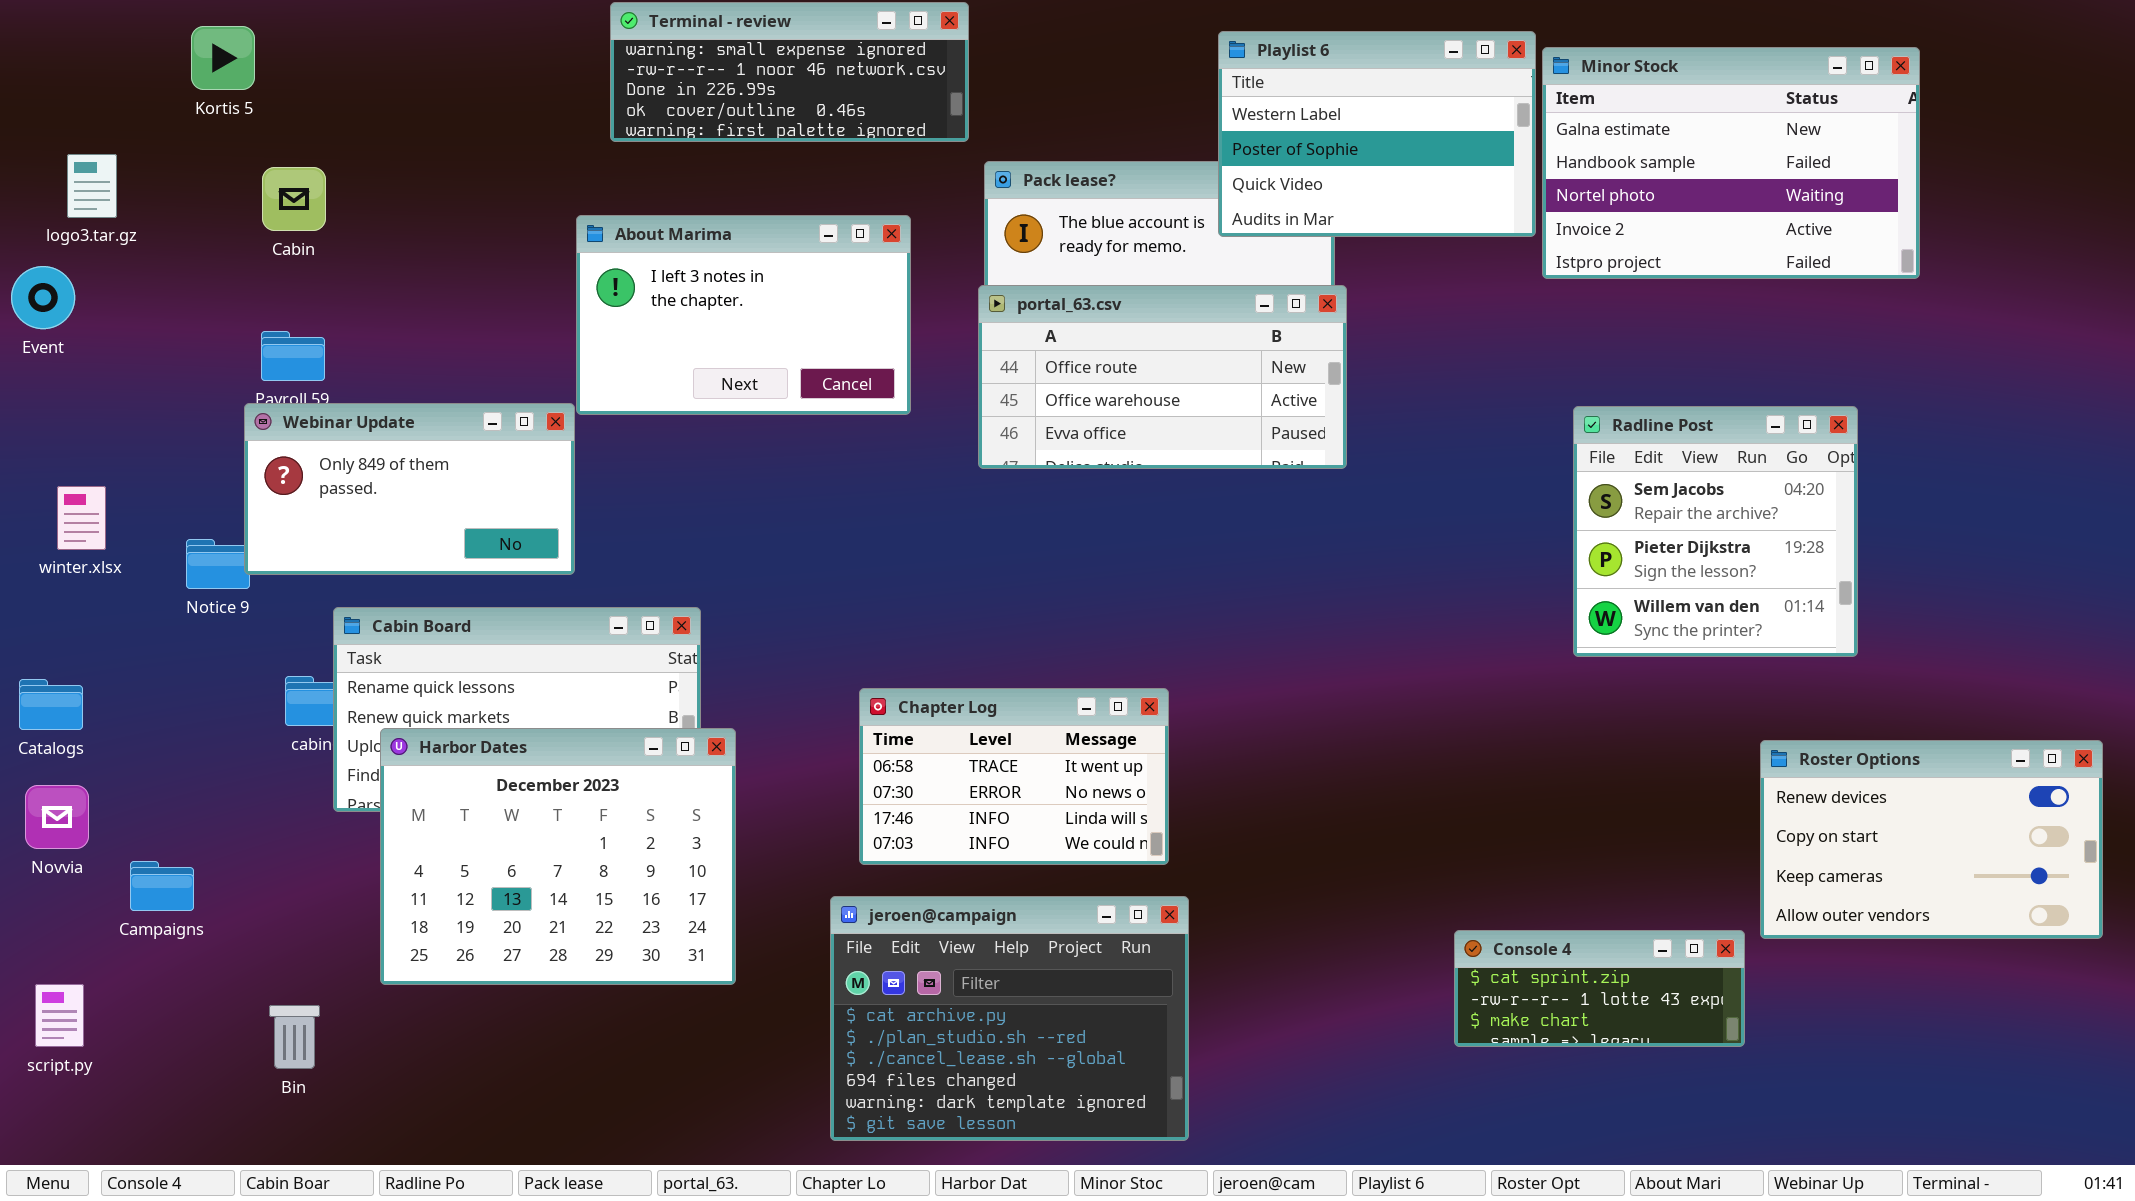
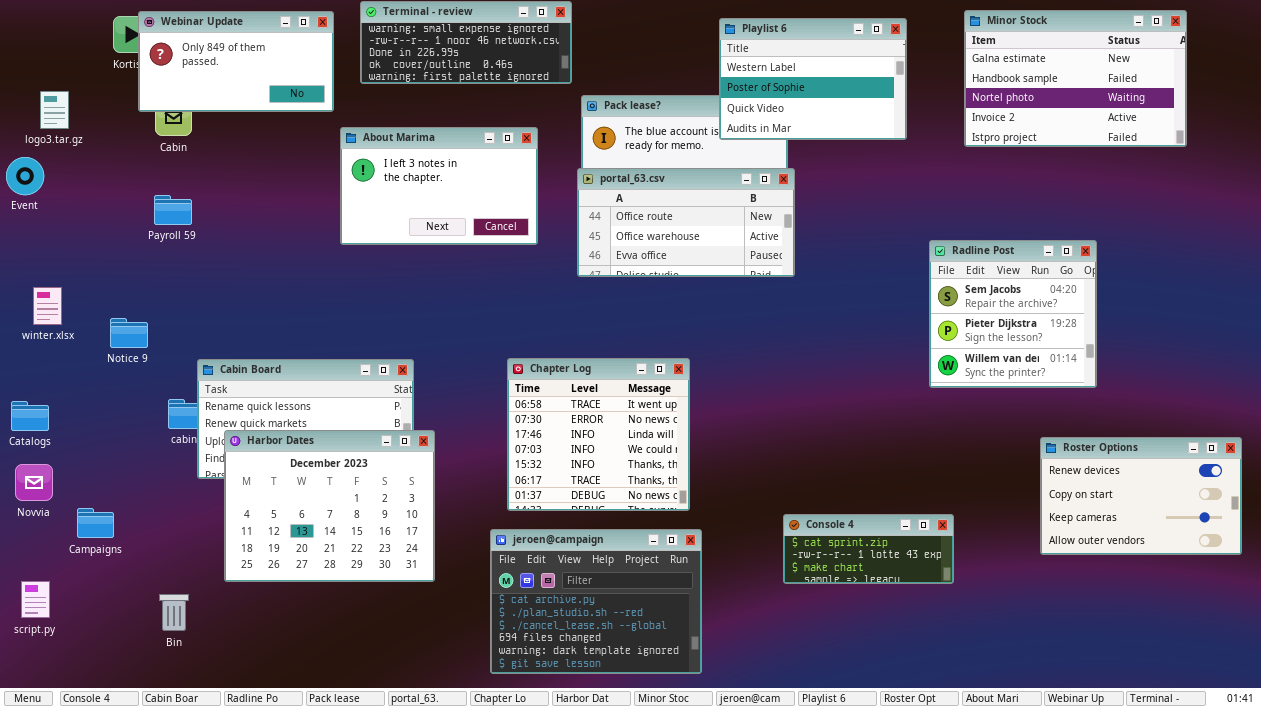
Minor Stock: [1542,47,1920,279] -> [964,10,1187,147], moved
Webinar Update: [244,403,575,575] -> [138,11,334,112], moved
Chapter Log: [859,688,1169,865] -> [507,358,690,511], resized
Console 4: [1454,930,1745,1047] -> [783,514,954,584], moved

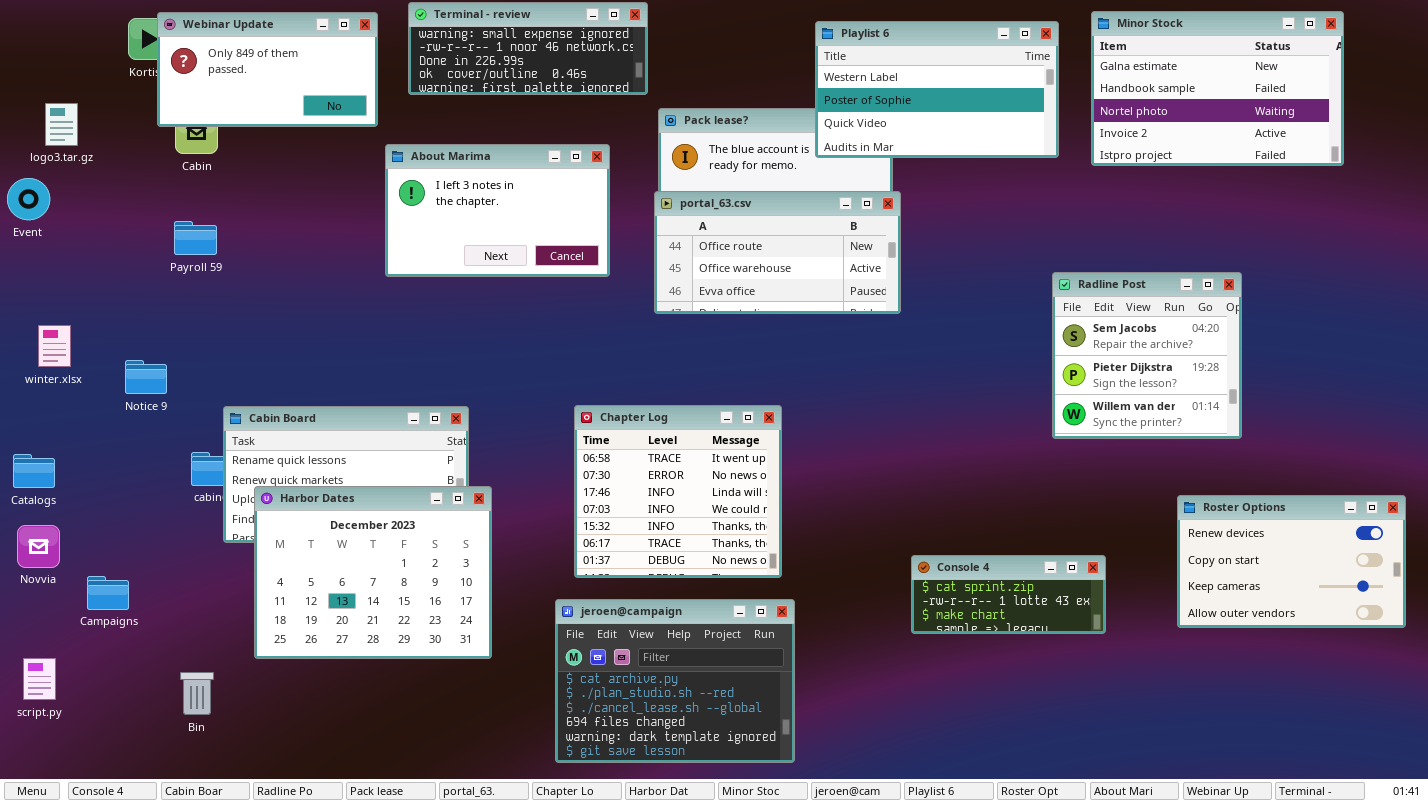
Playlist 6: [719,18,907,140] -> [815,21,1059,158], resized
Console 4: [783,514,954,584] -> [911,555,1106,634], moved

